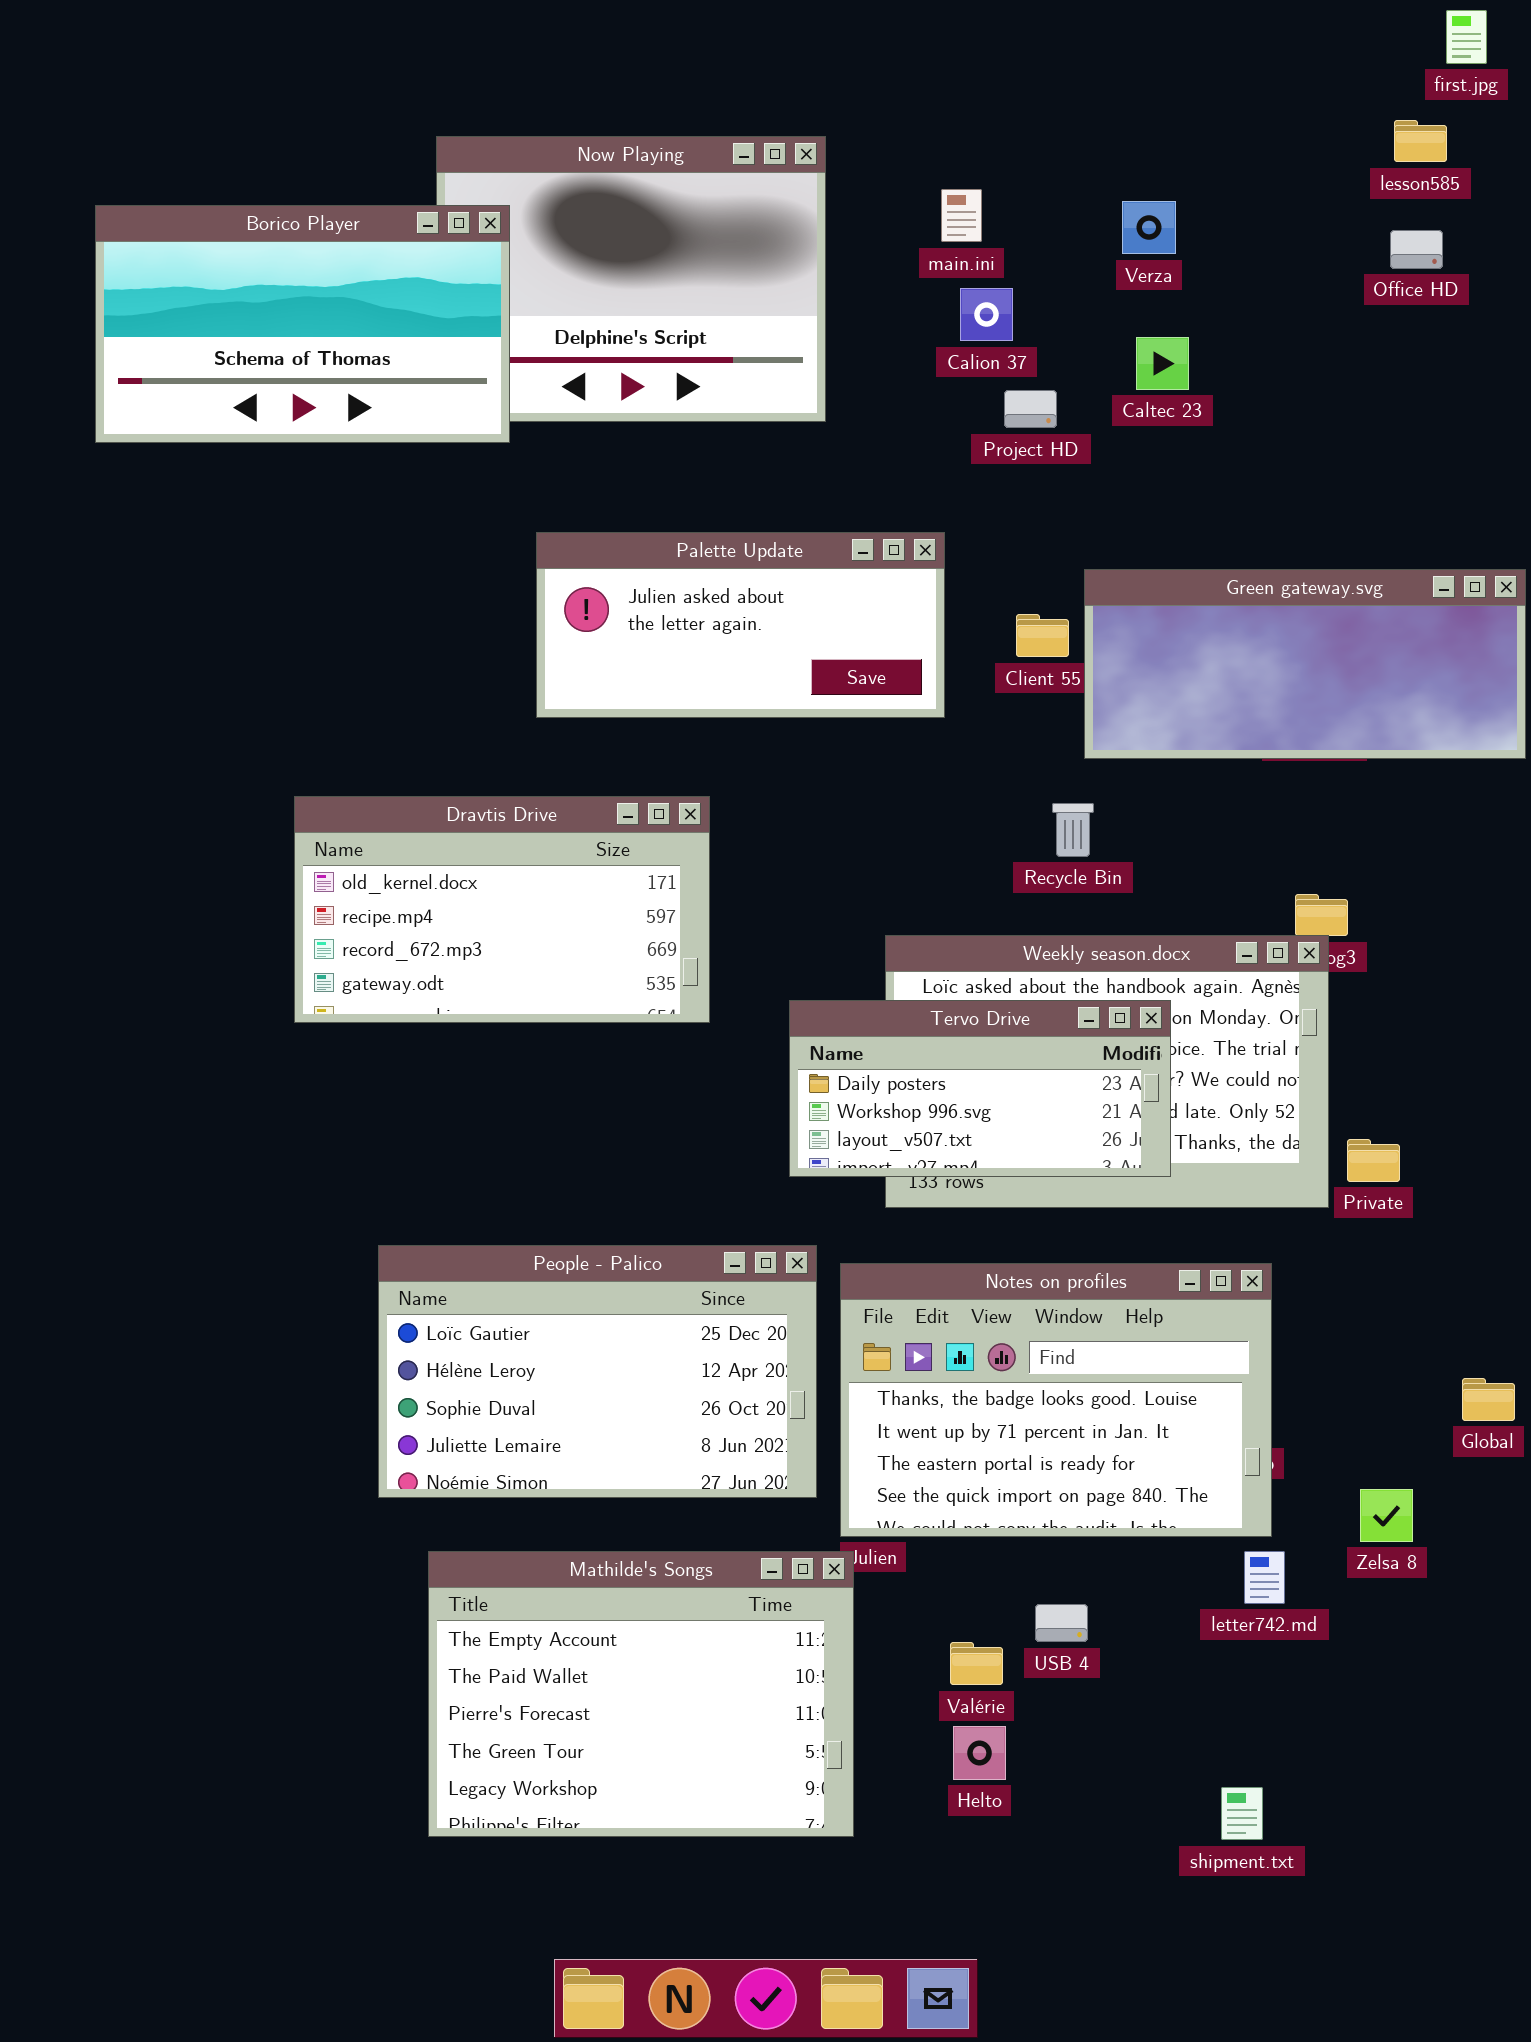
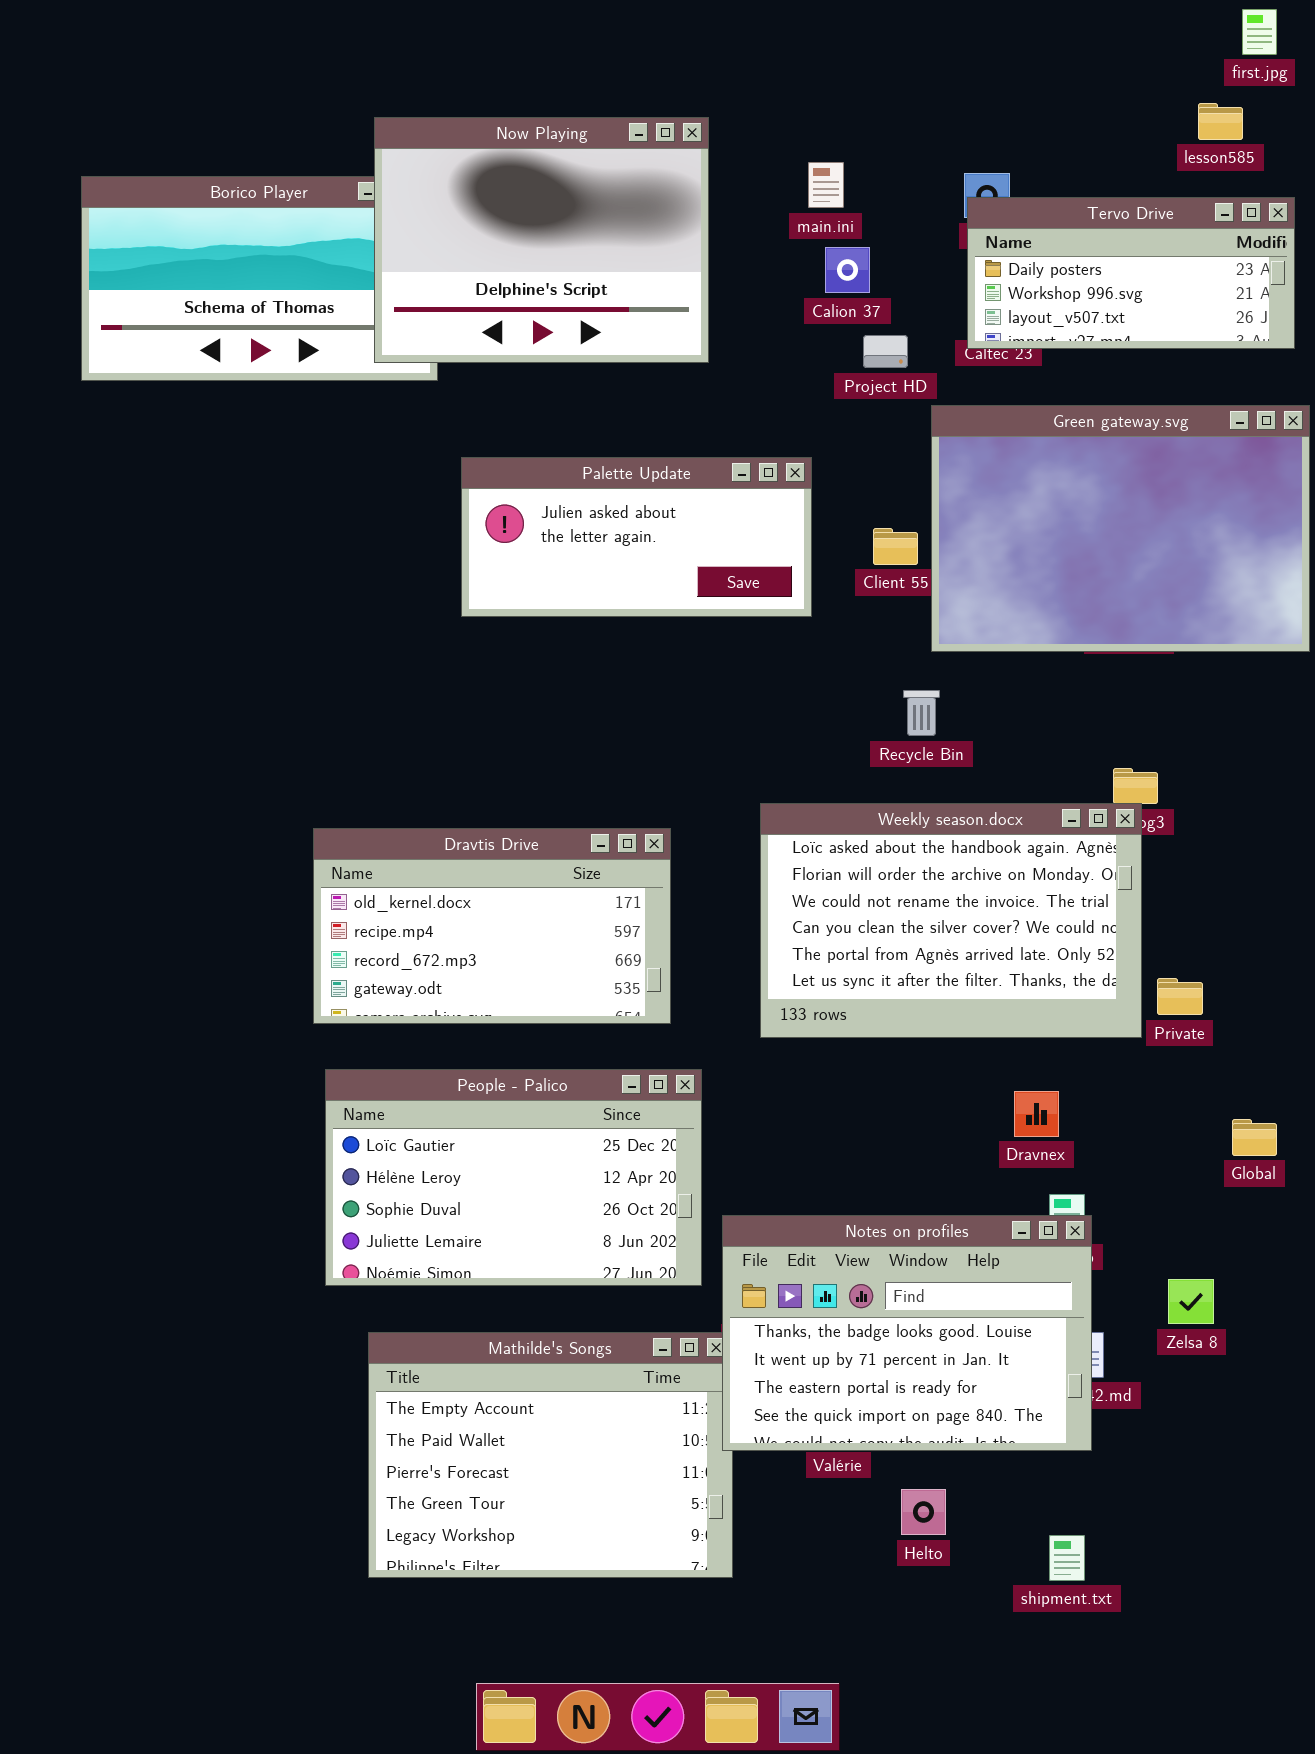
Now Playing: [436,136,826,422] -> [374,117,709,363], raised
Green gateway.svg: [1084,569,1526,759] -> [931,405,1310,652], resized
Dravtis Drive: [294,796,710,1023] -> [313,828,671,1024], moved
Tervo Drive: [789,1000,1171,1177] -> [967,197,1295,349], moved
Notes on profiles: [840,1263,1272,1537] -> [722,1215,1092,1451], moved
Global: [1462,1378,1515,1421] -> [1232,1119,1277,1156], moved
Helto: [953,1726,1006,1780] -> [901,1489,946,1535], moved

